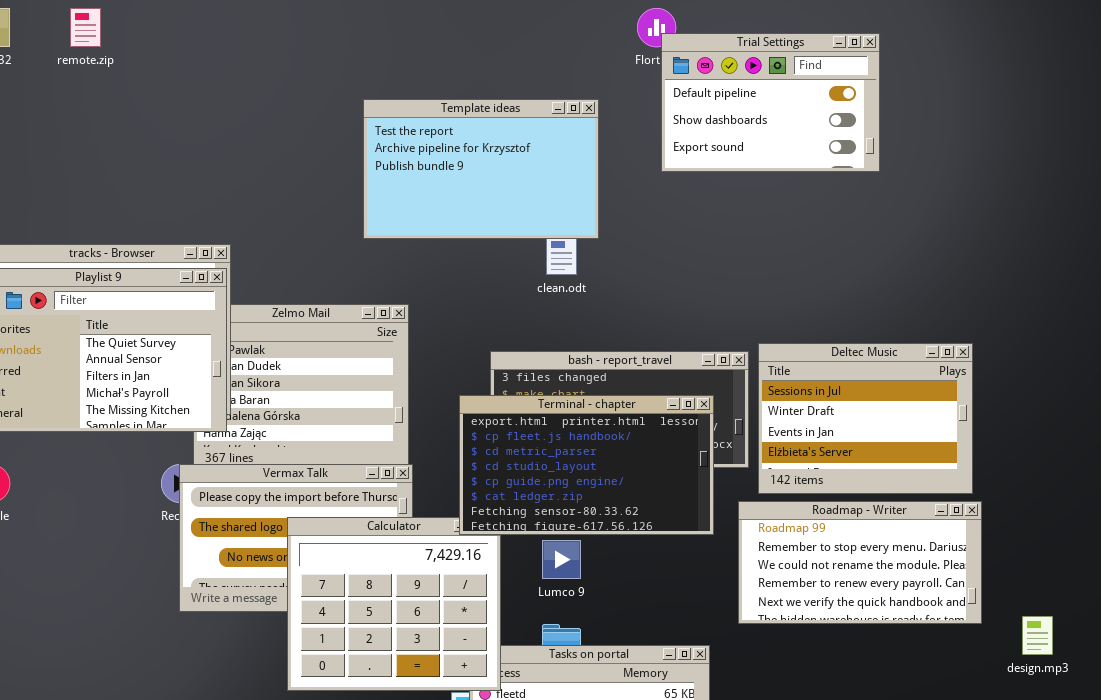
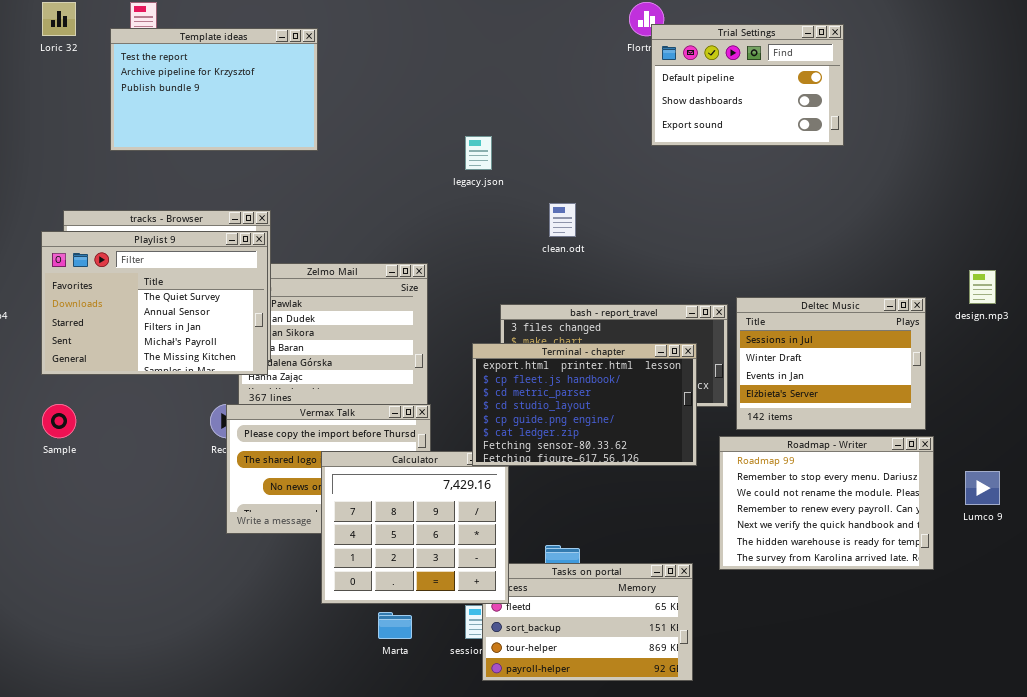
Template ideas: [363,99,599,239] -> [110,28,318,151], moved
Roadmap - Writer: [738,501,982,624] -> [719,436,934,570], resized
Lumco 9: [542,540,581,579] -> [965,471,1000,505], moved
design.mp3: [1022,616,1053,655] -> [969,270,996,304], moved

